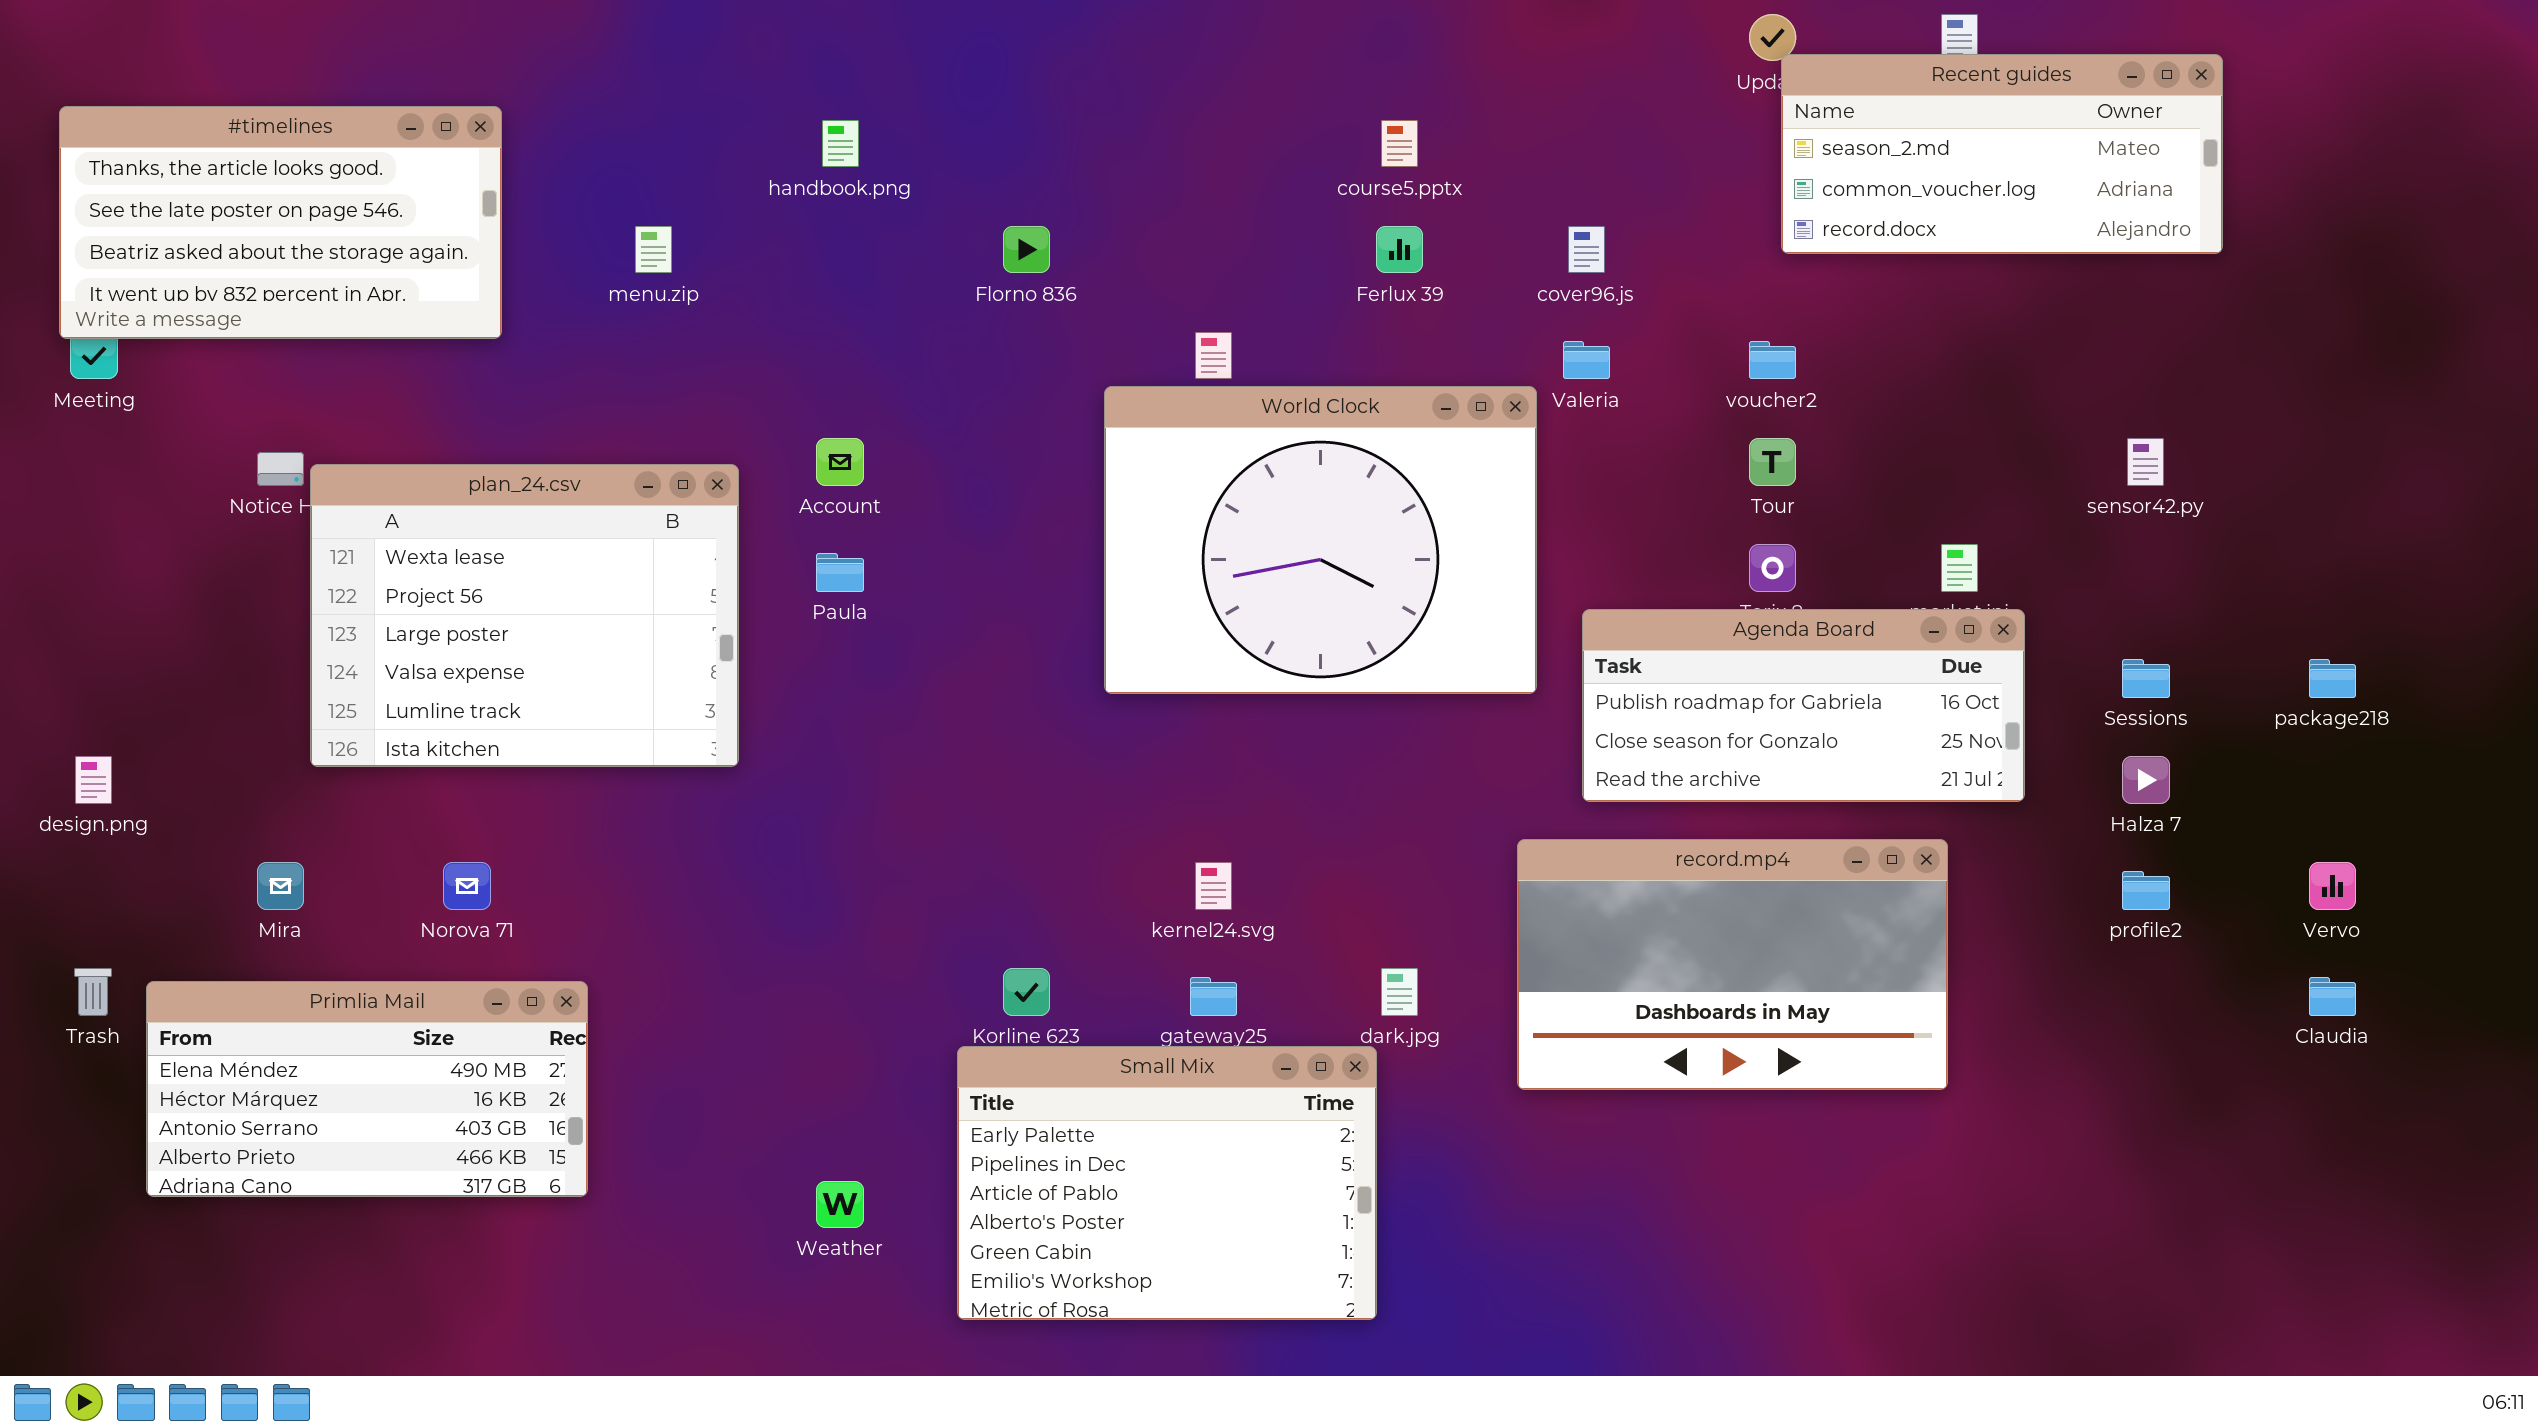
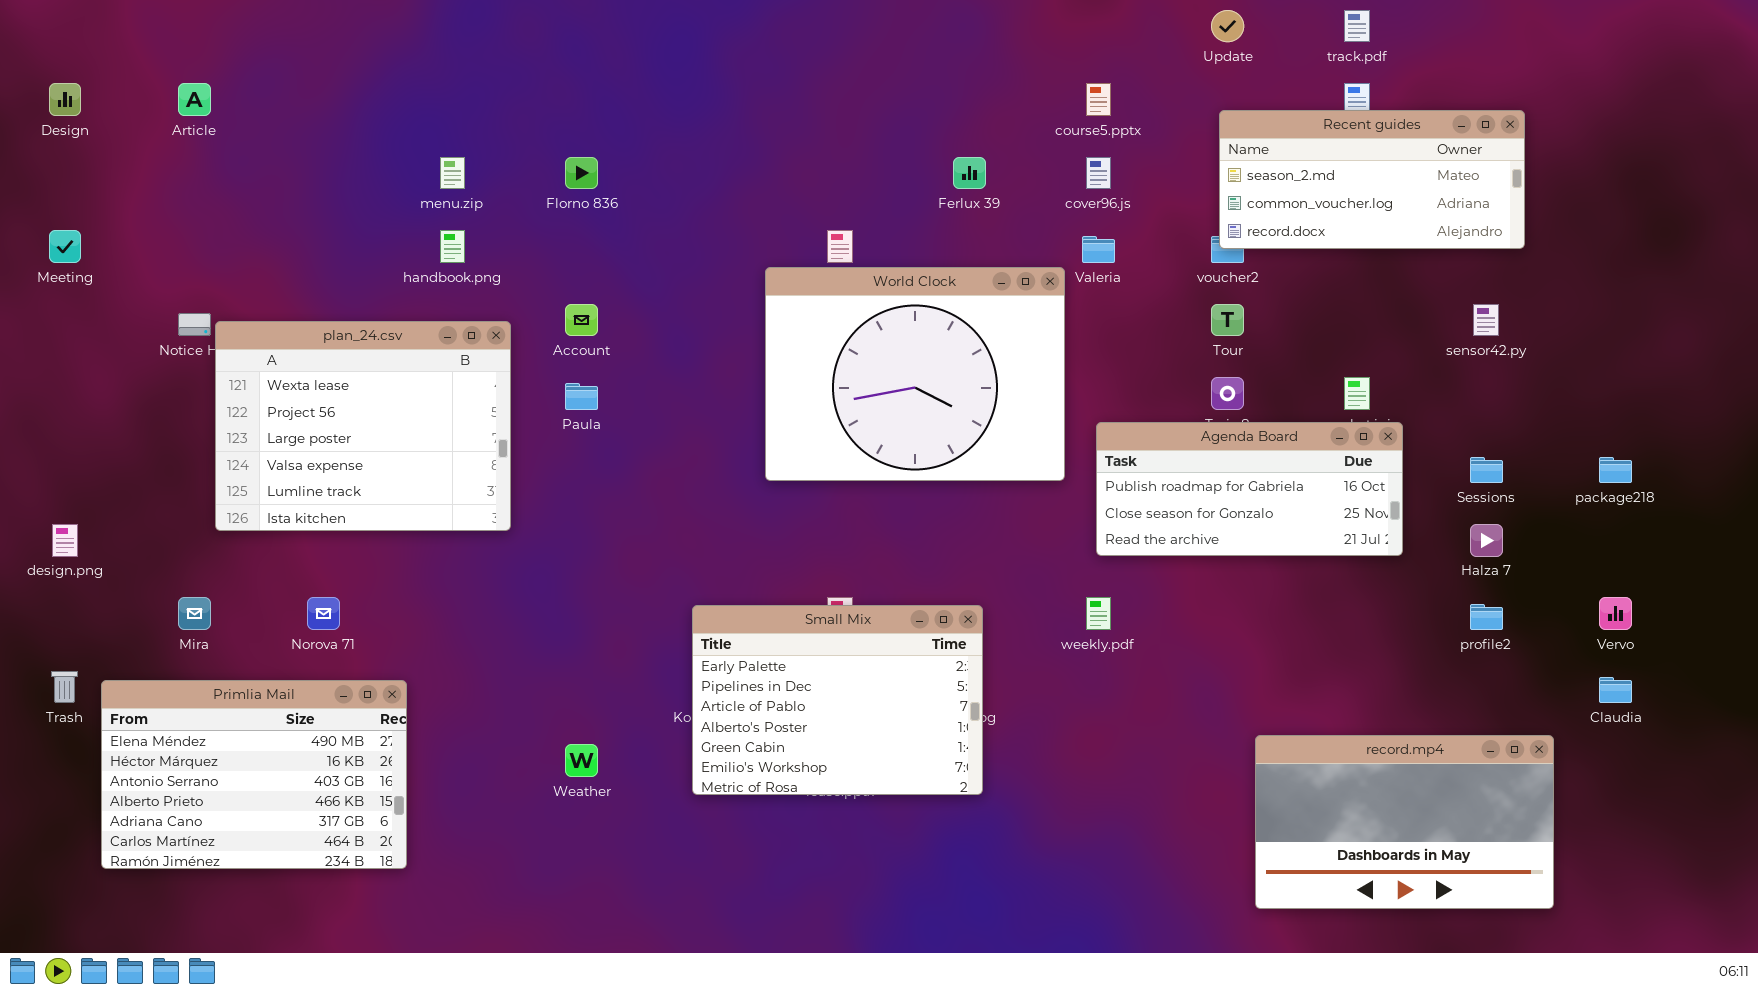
Recent guides: [1781,54,2223,254] -> [1219,110,1525,249], moved
#timelines: [59,106,502,339] -> none, closed
handbook.png: [822,120,859,167] -> [440,230,465,263], moved
course5.pptx: [1381,120,1418,167] -> [1086,83,1111,116], moved
Florno 836: [1003,226,1050,273] -> [565,157,598,189], moved
record.mp4: [1517,839,1948,1090] -> [1255,735,1554,909], moved
Primlia Mail: [146,981,588,1197] -> [101,680,407,869], resized
Small Mix: [957,1046,1377,1320] -> [692,605,983,795], moved
Weather: [816,1181,864,1228] -> [565,744,598,777], moved

